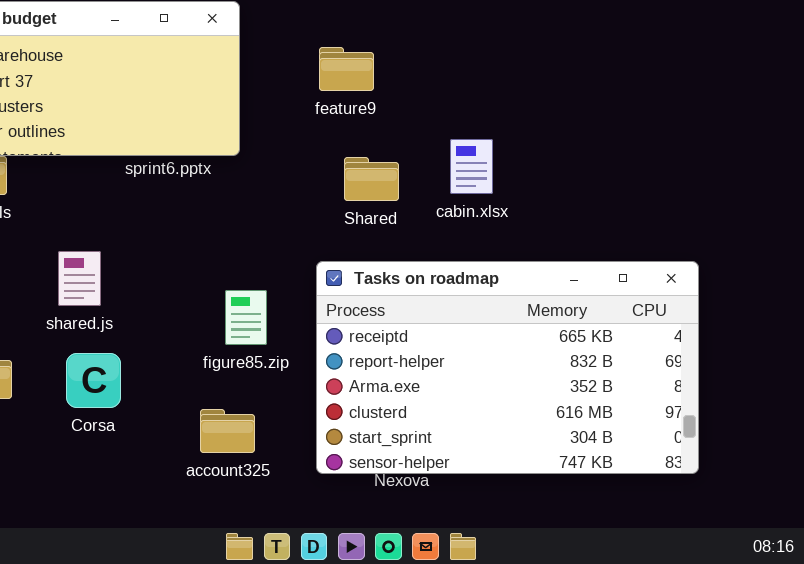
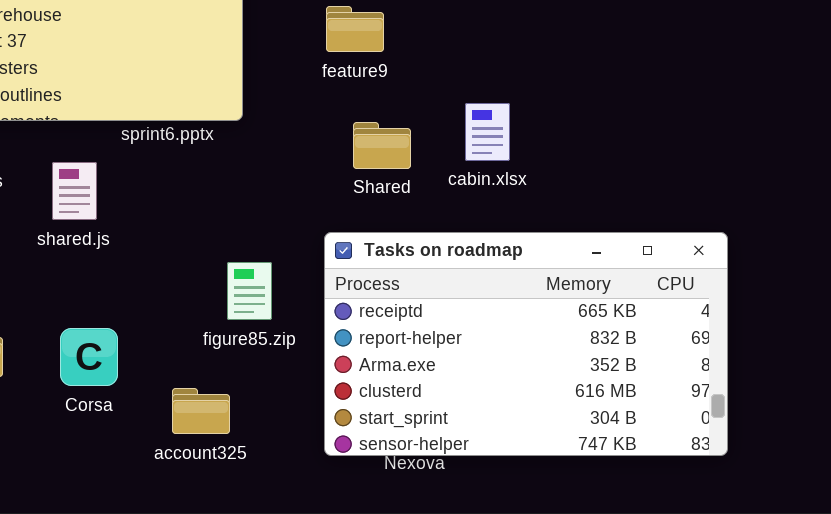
shared.js: [58,251,101,306] -> [52,162,97,220], moved
account325: [200,409,255,453] -> [172,388,230,434], moved

